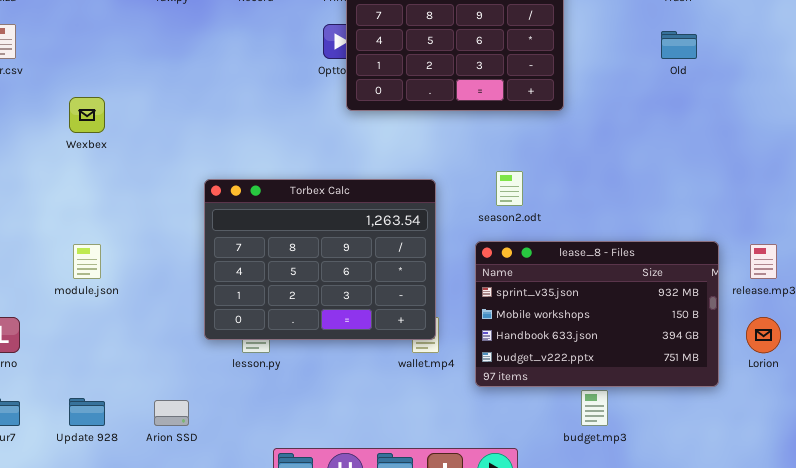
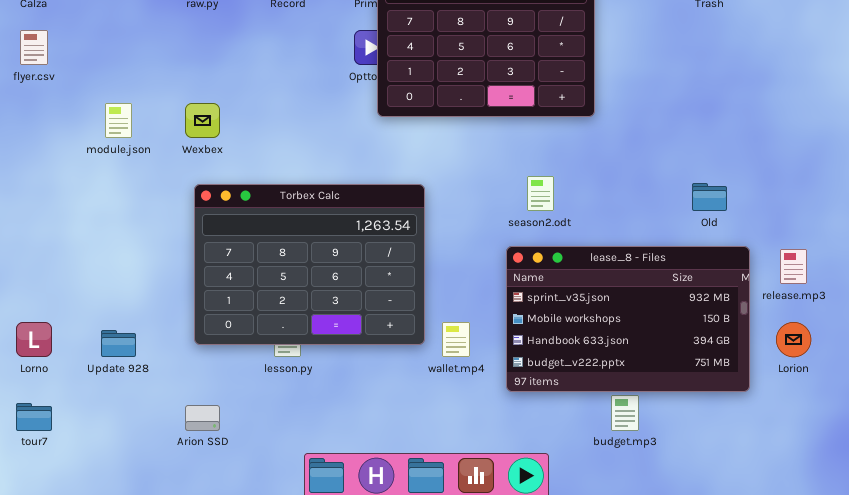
Old: [661,31,697,59] -> [692,183,727,211], moved
Wexbex: [69,97,105,133] -> [185,103,220,138], moved
Torbex Calc: [204,179,436,340] -> [194,184,425,345], moved
module.json: [73,244,101,279] -> [105,103,132,138], moved
Update 928: [69,398,105,426] -> [101,330,136,357], moved

